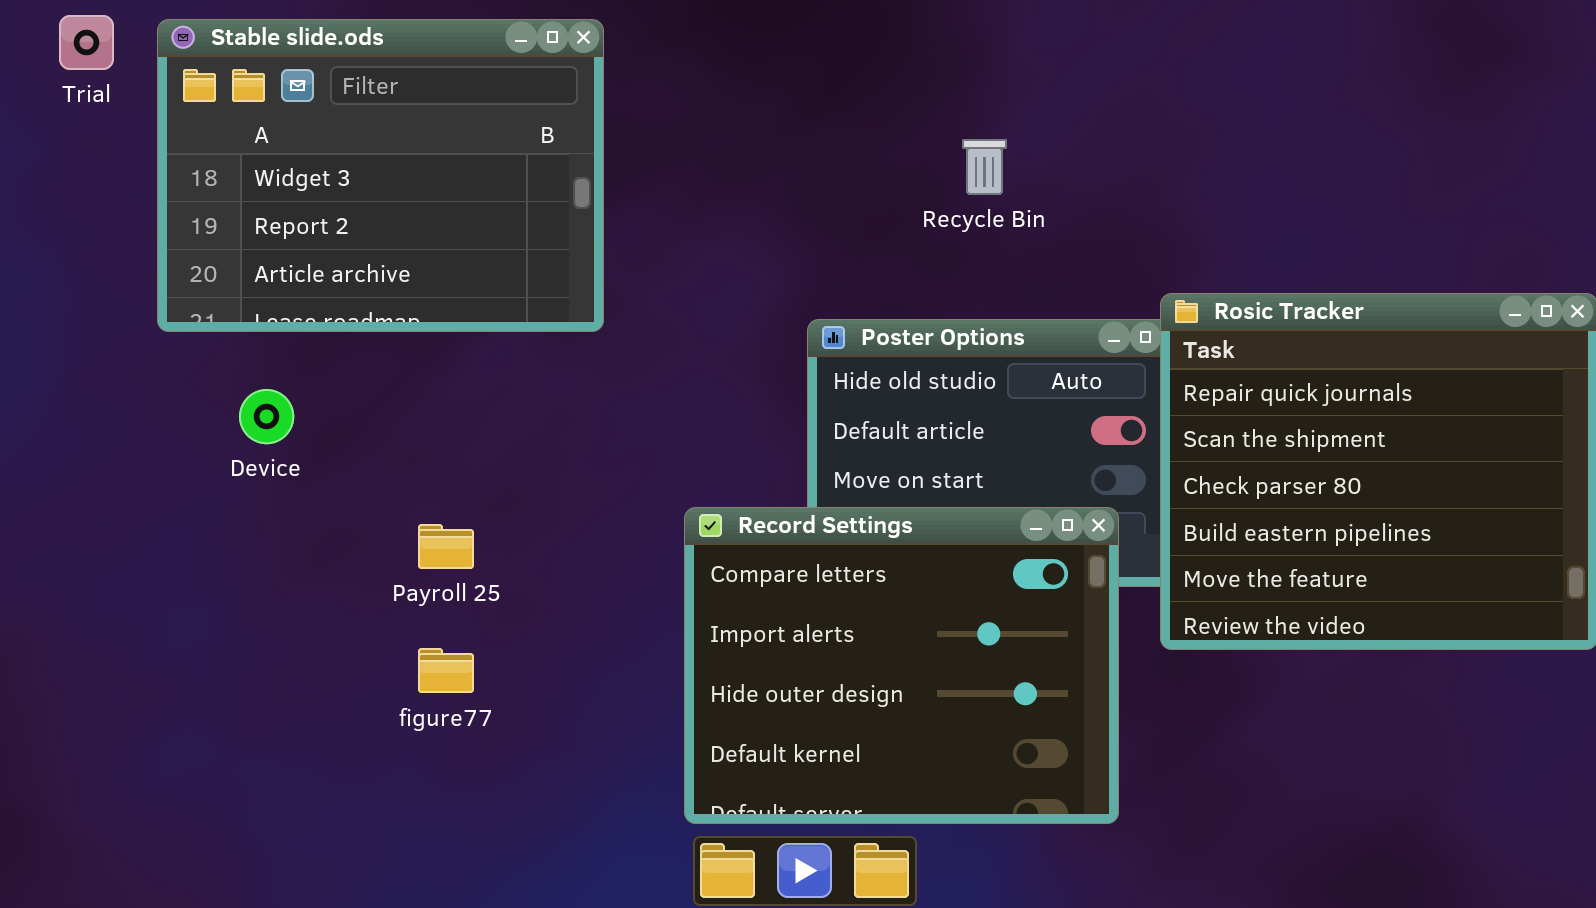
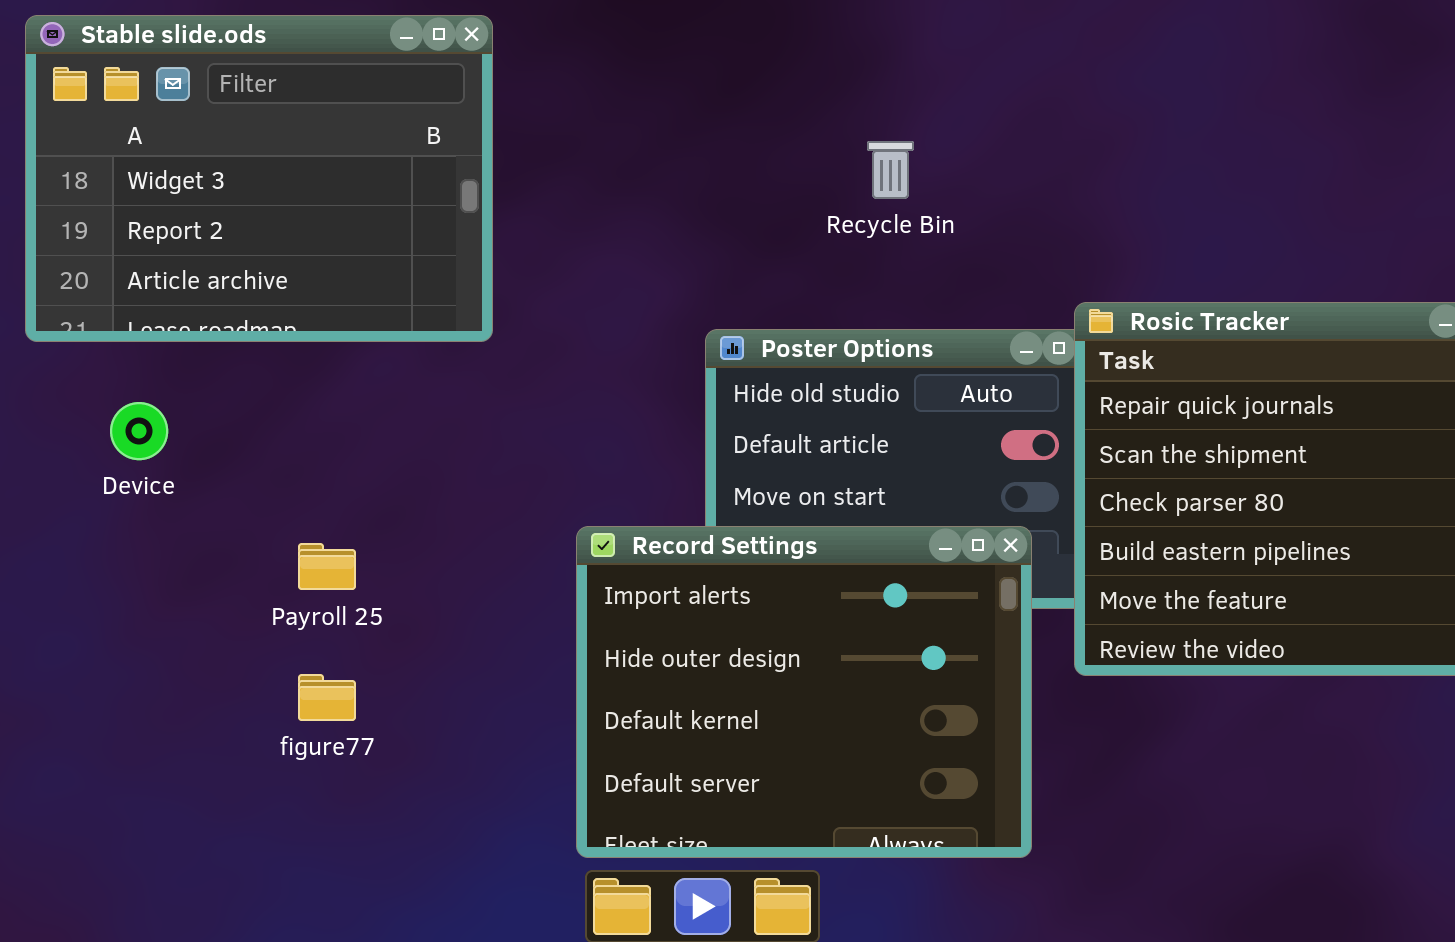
Record Settings: [684,507,1119,824] -> [576,526,1032,858], scrolled down 1 row

